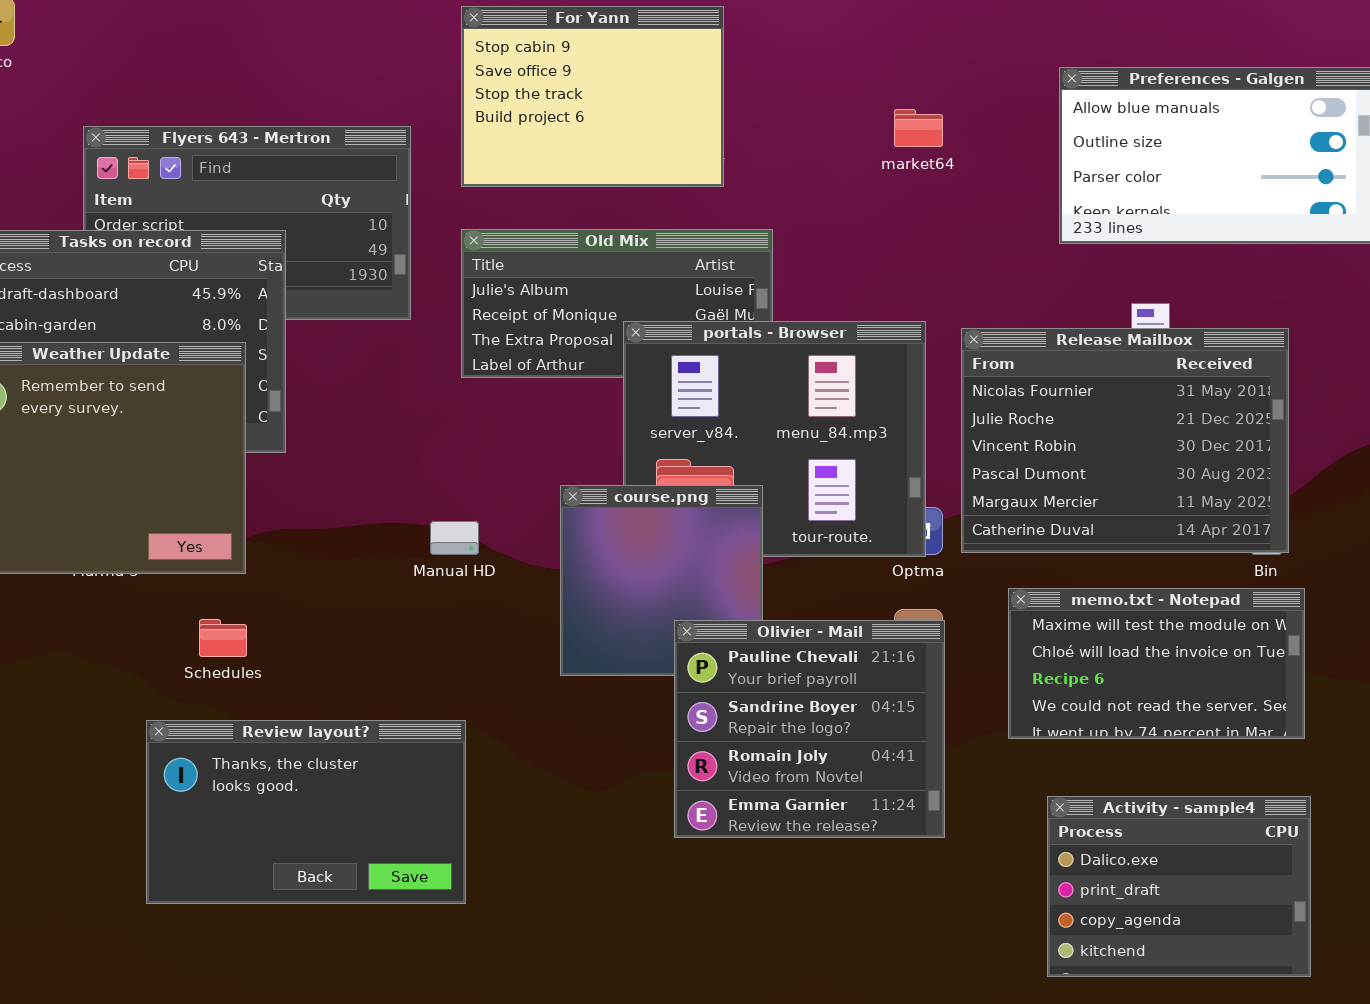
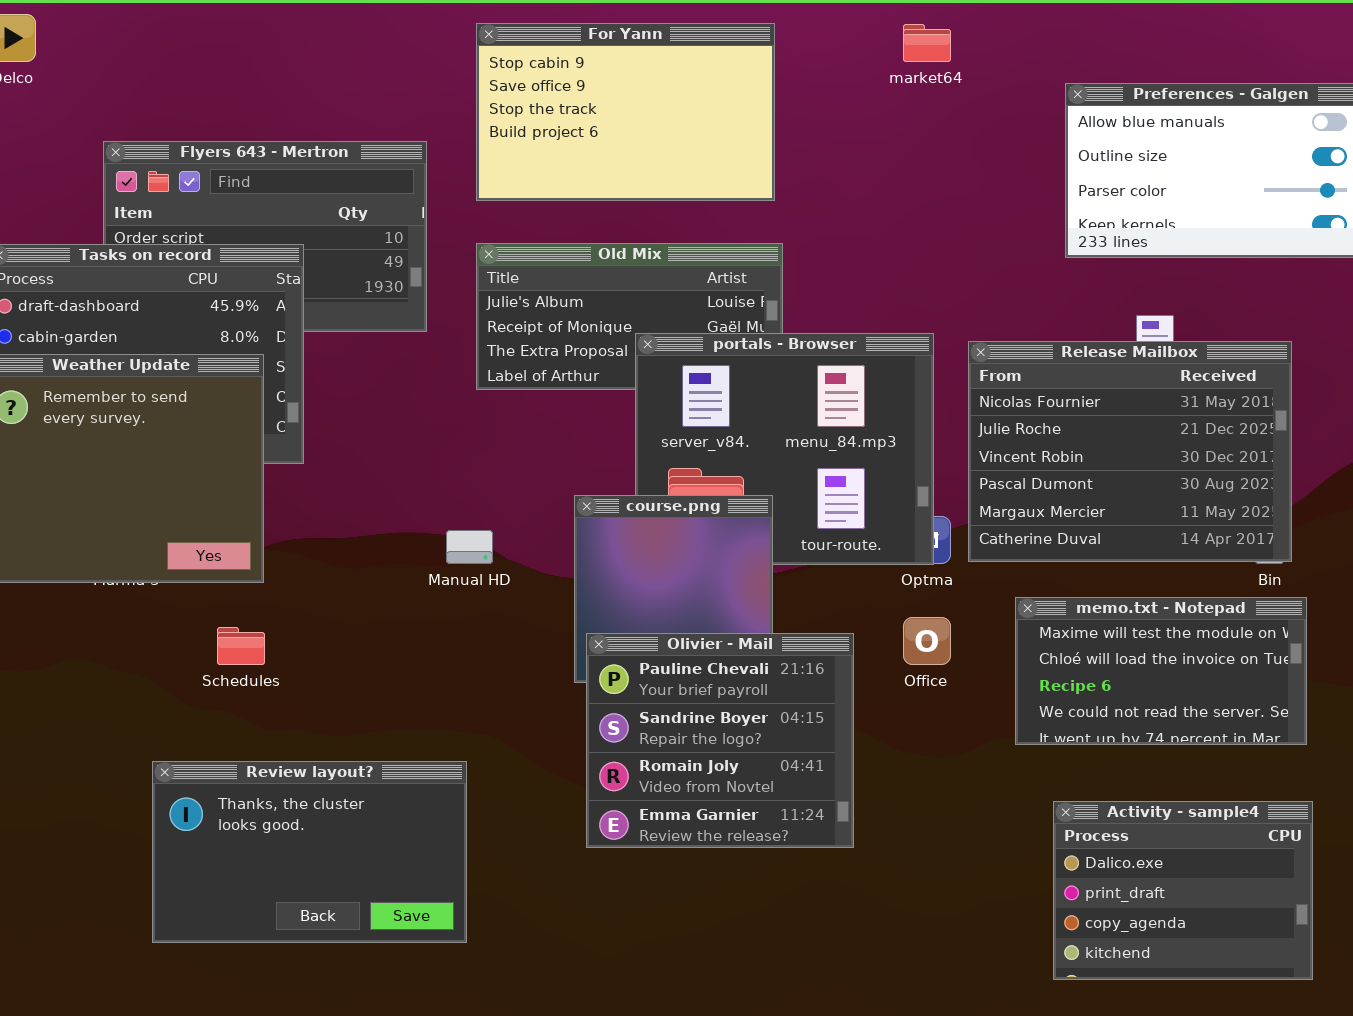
For Yann: [461,6,724,187] -> [476,23,775,201], resized
market64: [894,109,943,147] -> [903,24,951,62], moved
Olivier - Mail: [674,620,945,838] -> [586,633,854,848], moved
Review layout?: [146,720,466,904] -> [152,761,467,943], moved

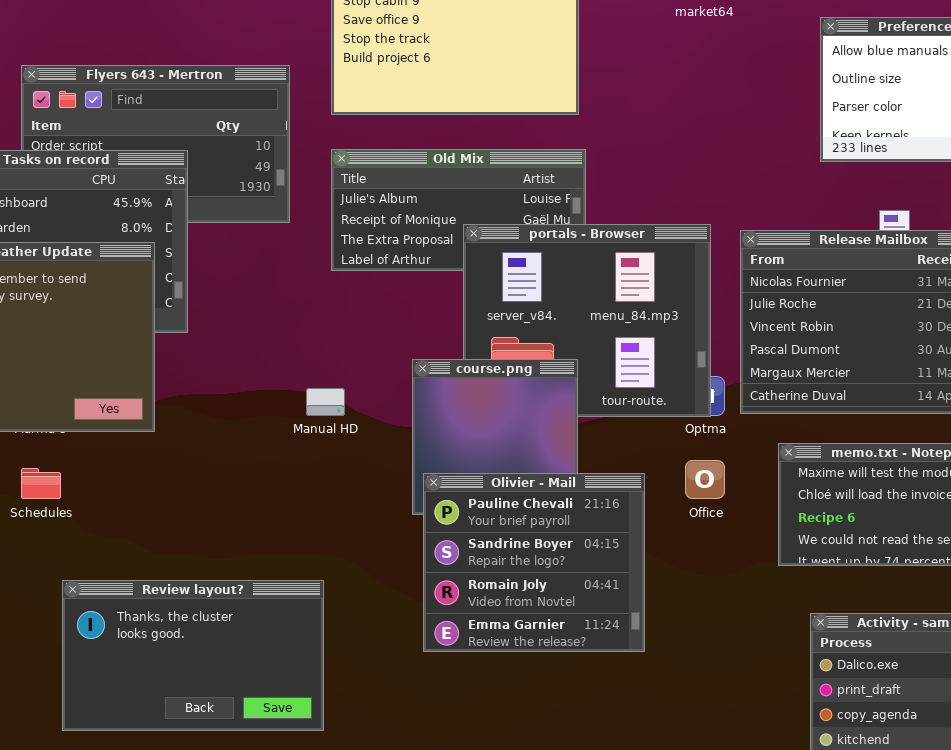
Schedules: [217,627,265,665] -> [21,468,61,499], moved

